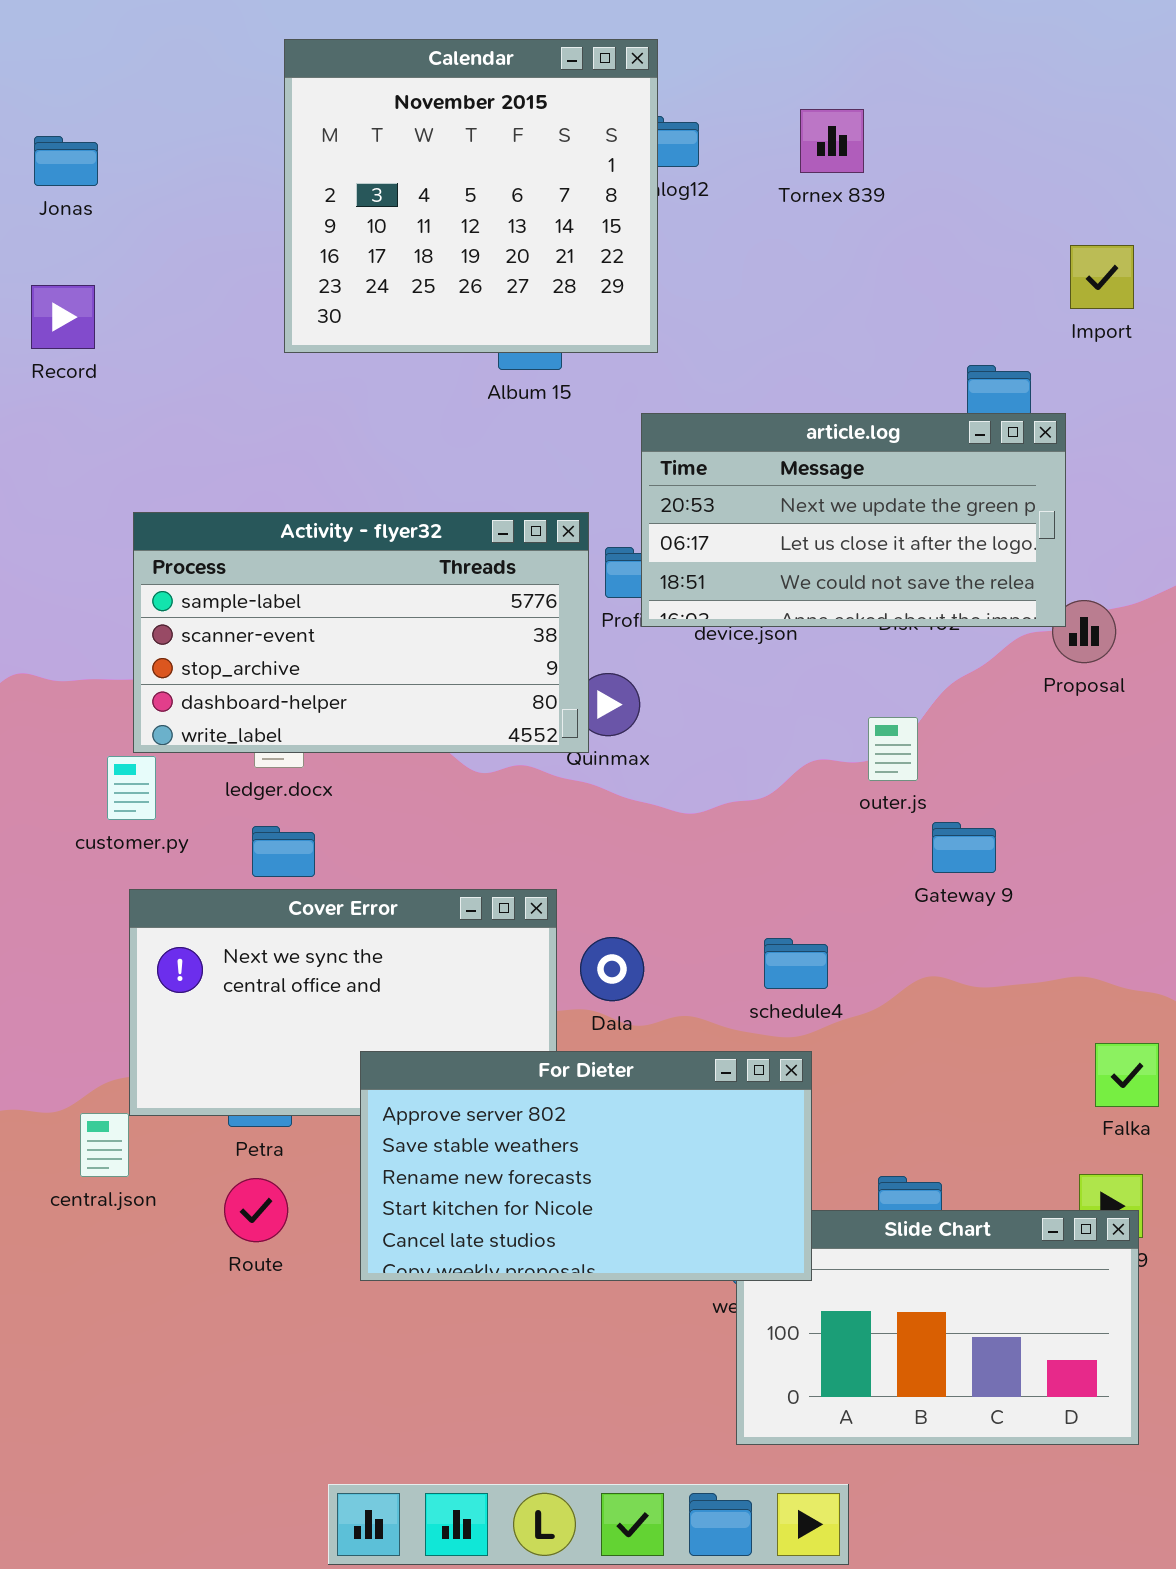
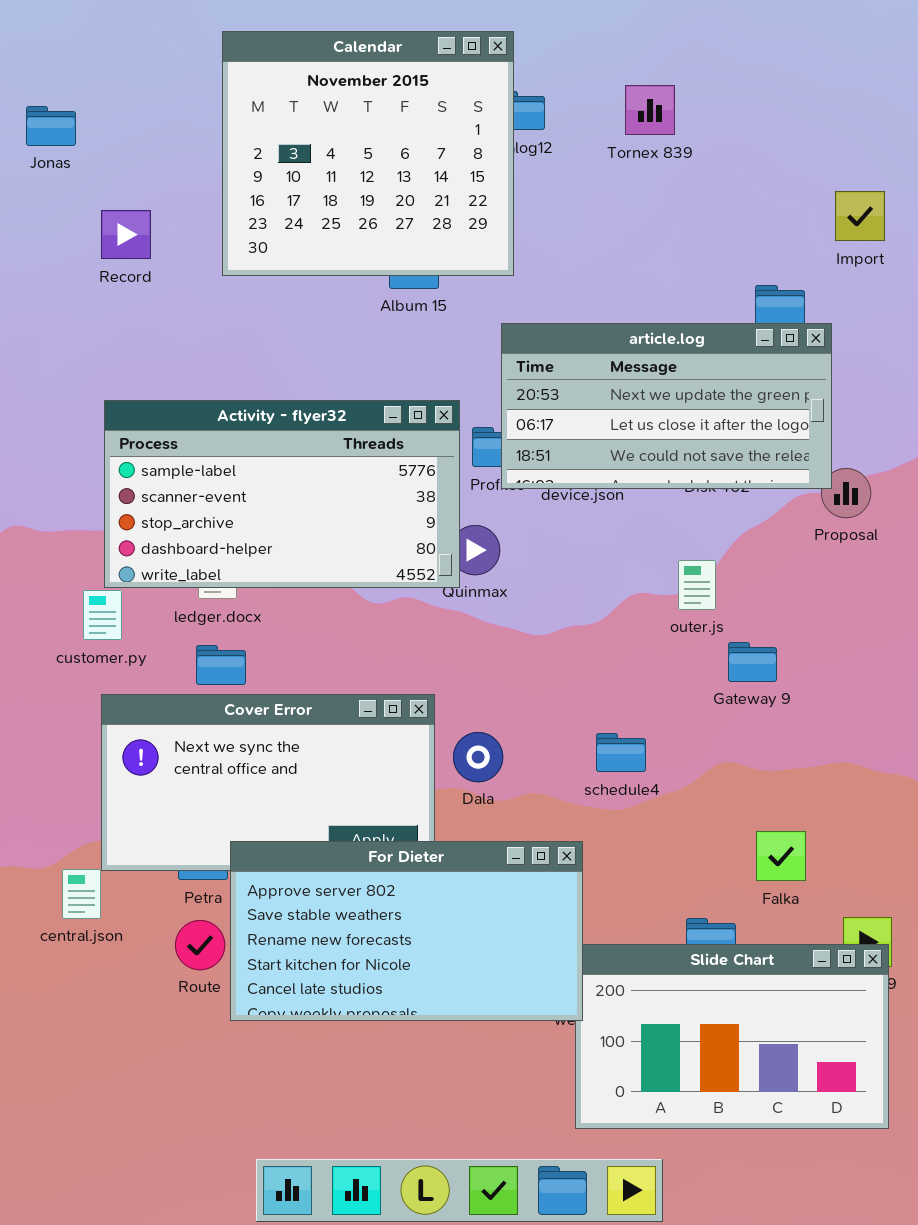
Record: [31,285,95,349] -> [101,210,151,259], moved
Falka: [1095,1043,1159,1107] -> [756,831,806,881], moved
For Dieter: [360,1051,812,1281] -> [230,841,583,1021], moved

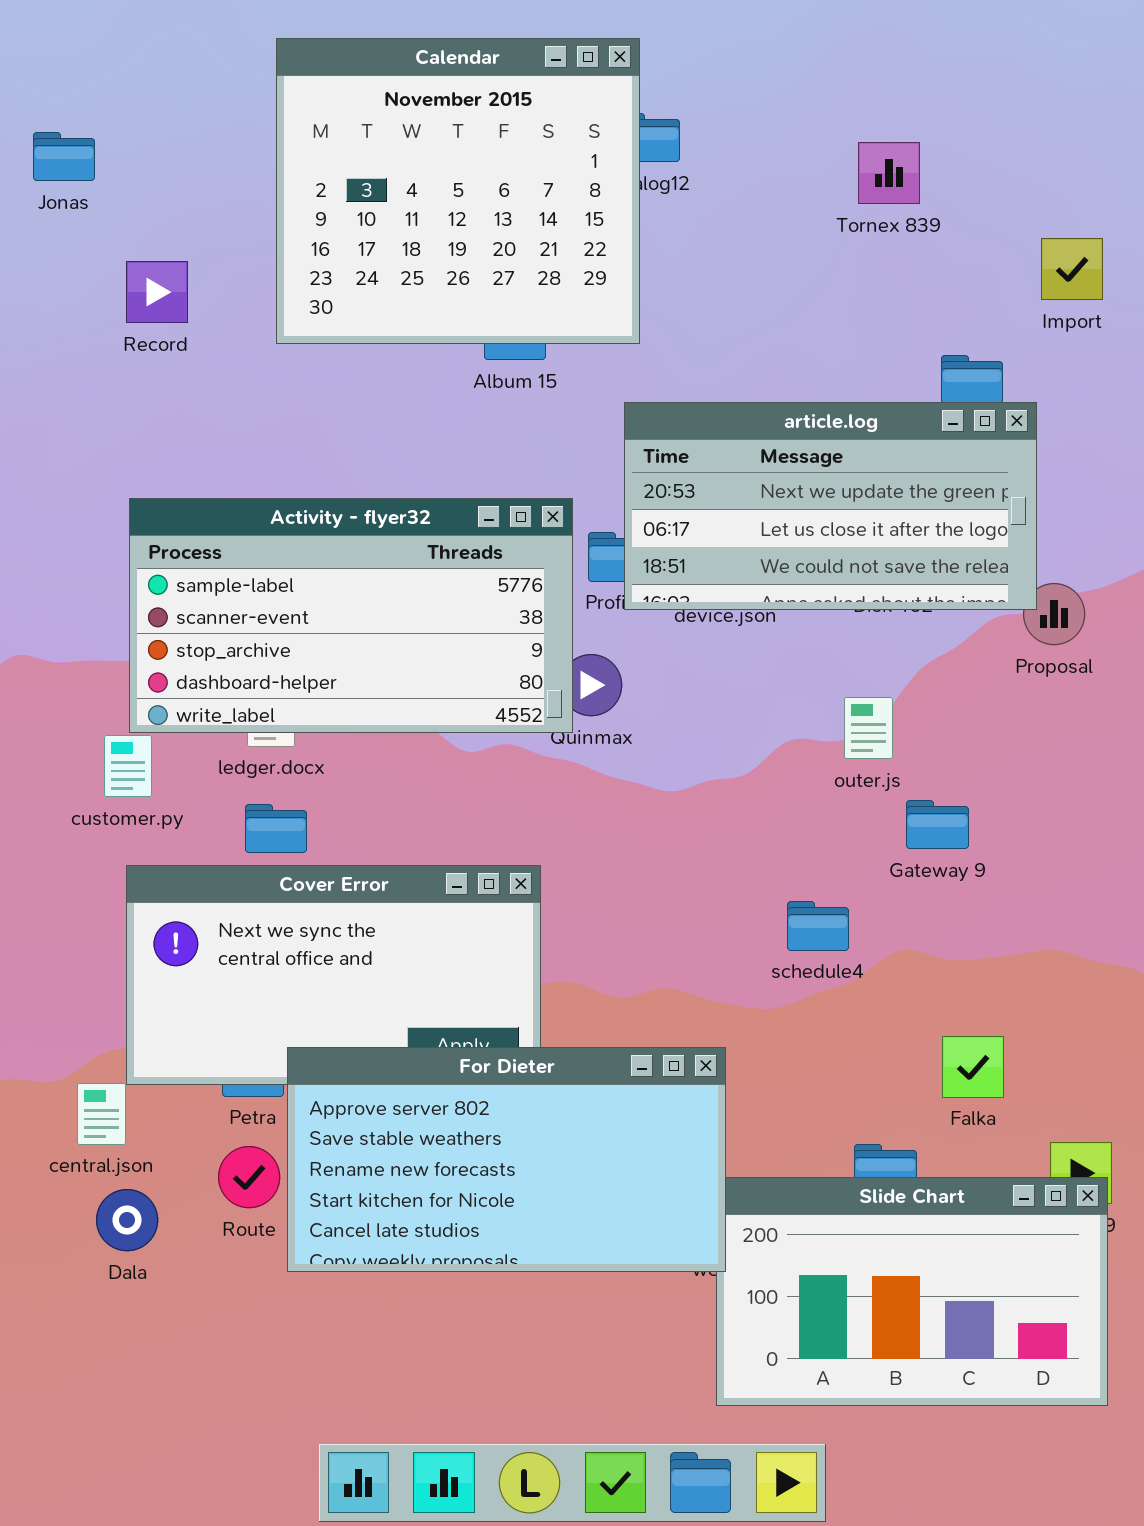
Tornex 839: [625,85,675,135] -> [858,142,920,204], moved
Dala: [453,732,503,782] -> [96,1189,158,1251], moved
schedule4: [596,733,646,772] -> [787,901,849,951], moved

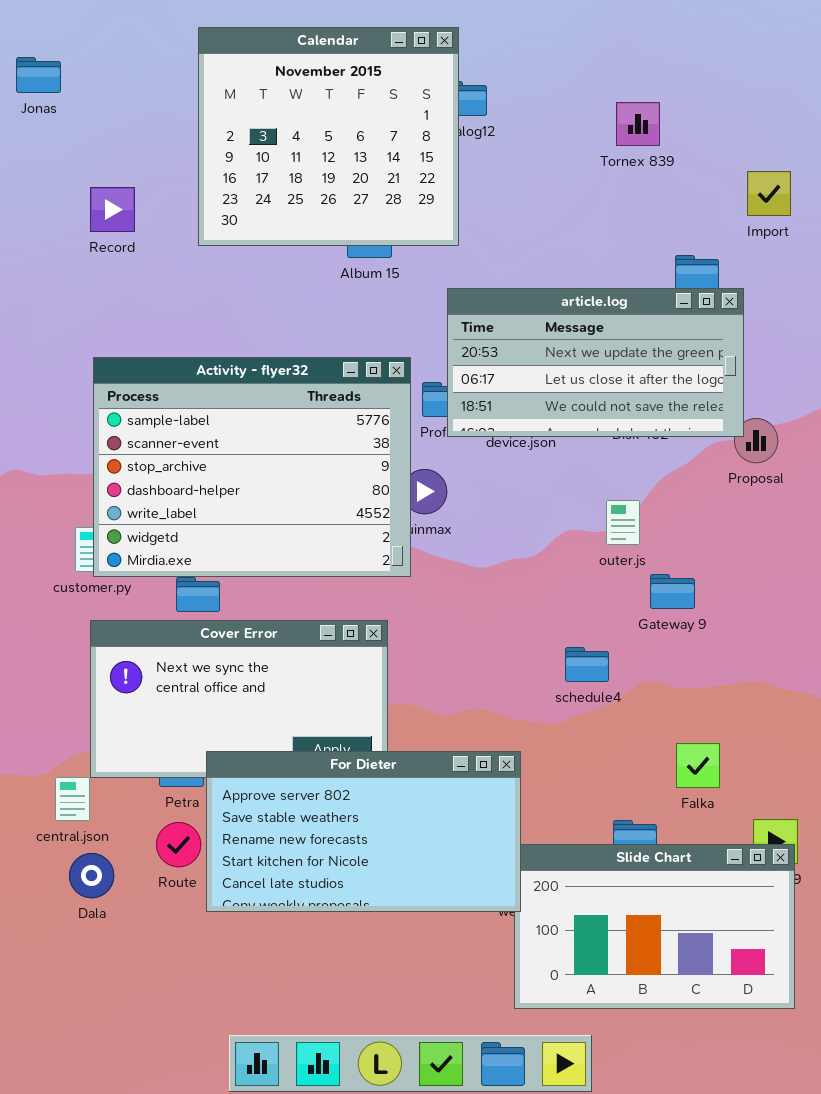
Jonas: [33,132,95,181] -> [16,57,61,93], moved
Activity - flyer32: [129,498,573,733] -> [93,357,411,577], resized

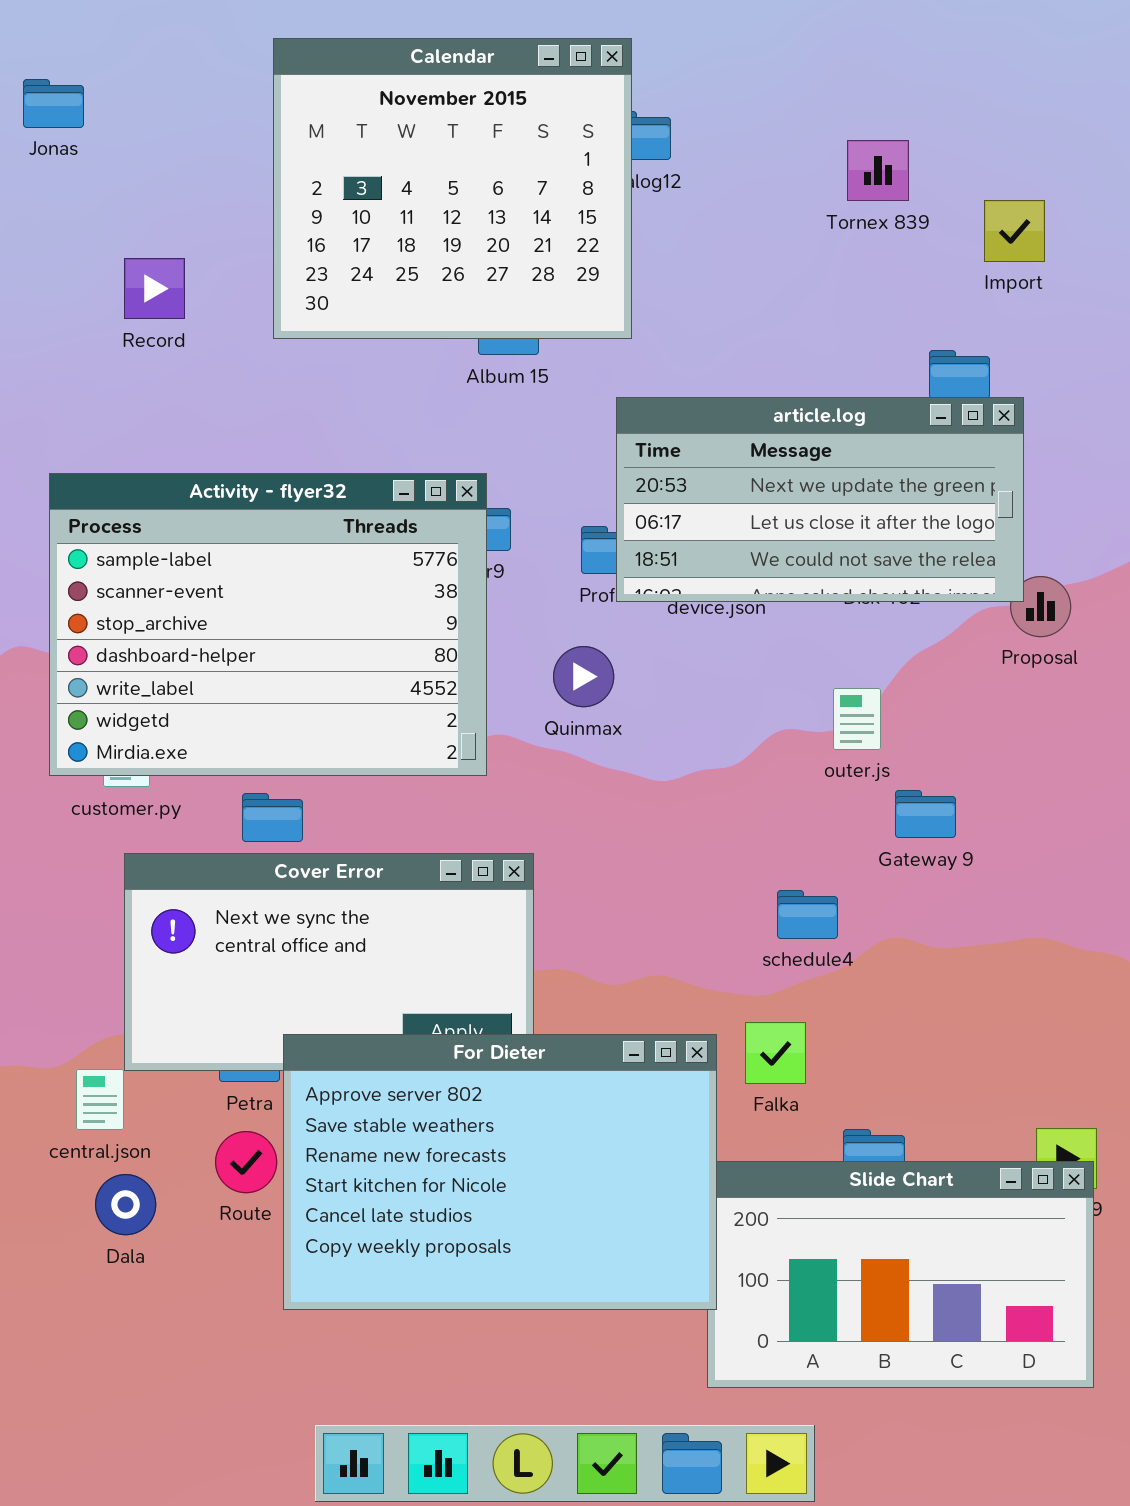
Import: [747,171,791,216] -> [984,200,1045,262], moved
Activity - flyer32: [93,357,411,577] -> [49,473,487,776], moved
Falka: [676,743,720,788] -> [745,1022,806,1084], moved
For Dieter: [206,751,521,912] -> [283,1034,717,1310], resized

